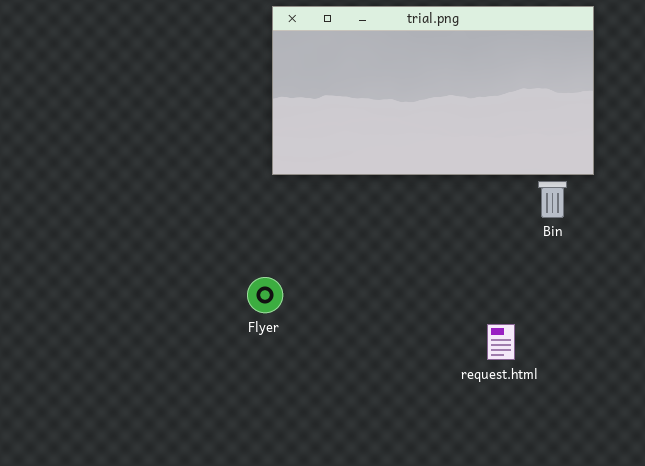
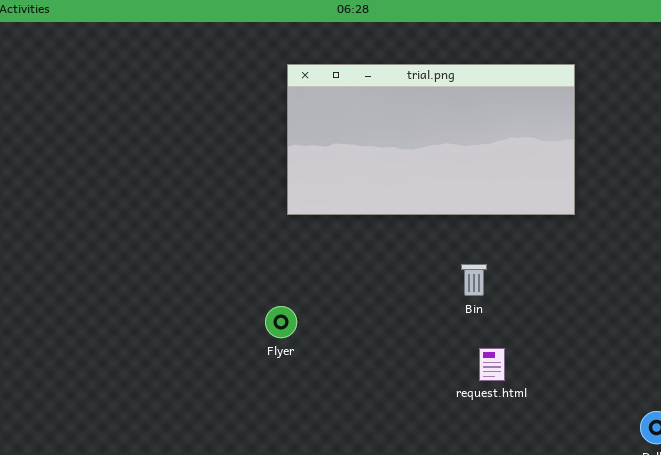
Bin: [538,181,567,218] -> [461,264,487,296], moved

